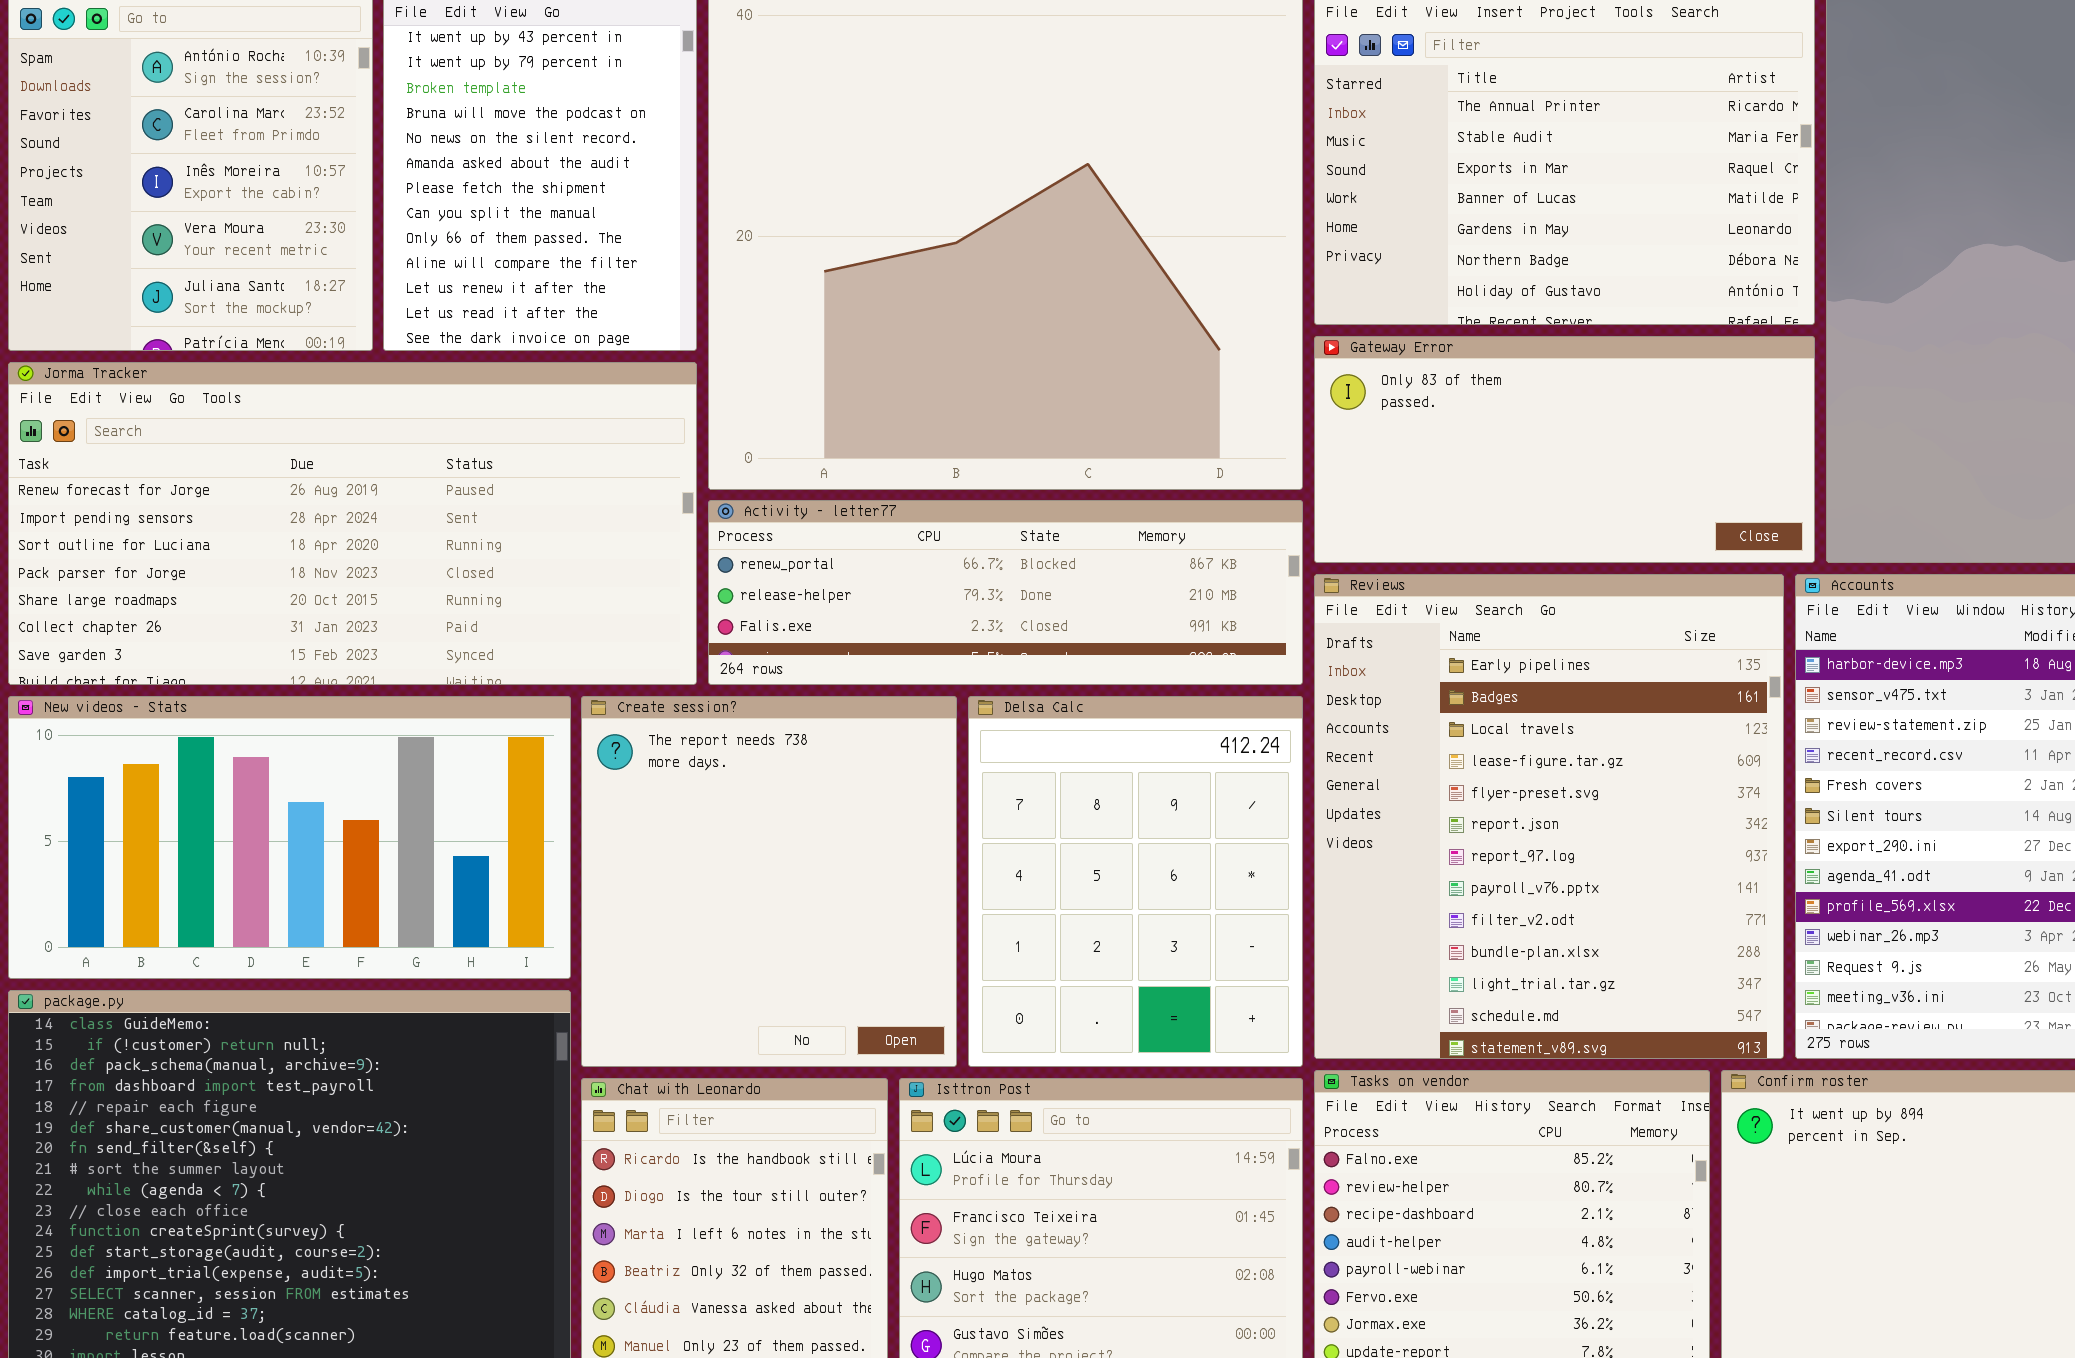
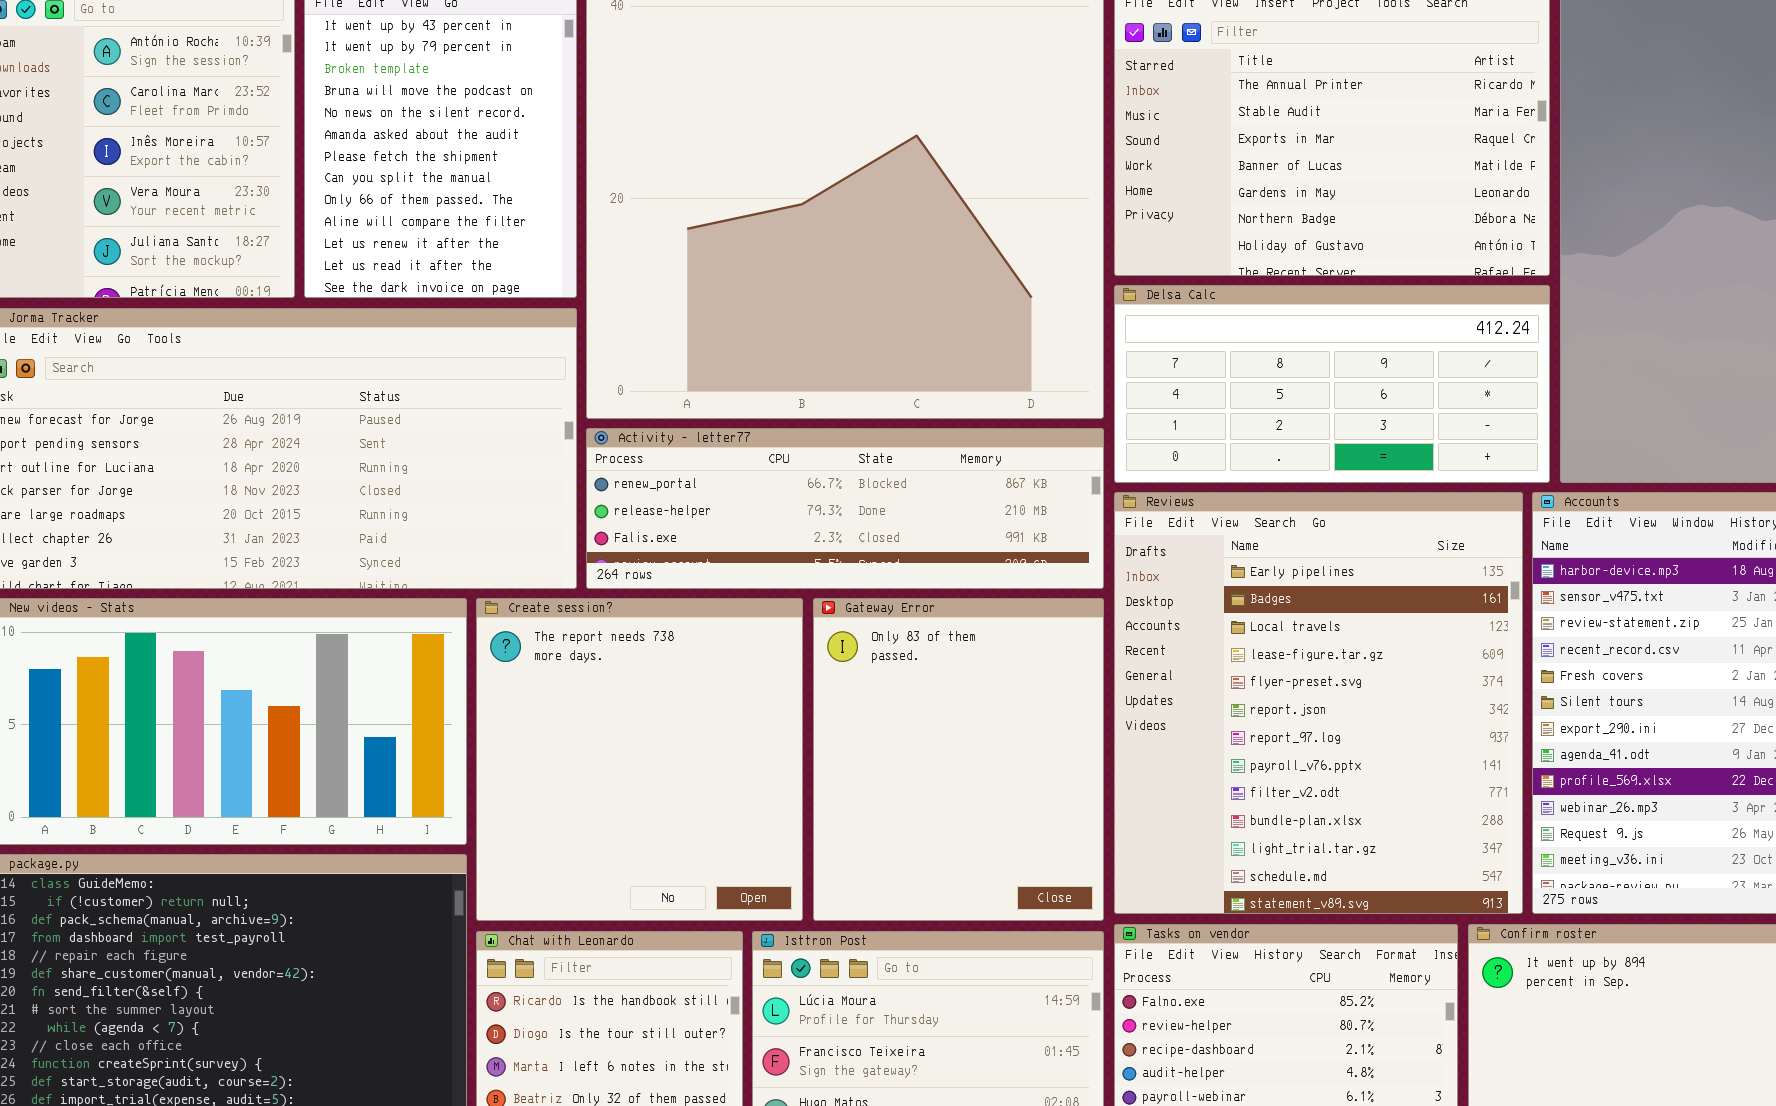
Gateway Error: [1314,336,1815,563] -> [813,598,1104,921], moved, resized
Delsa Calc: [968,696,1303,1067] -> [1114,285,1550,483], moved, resized

